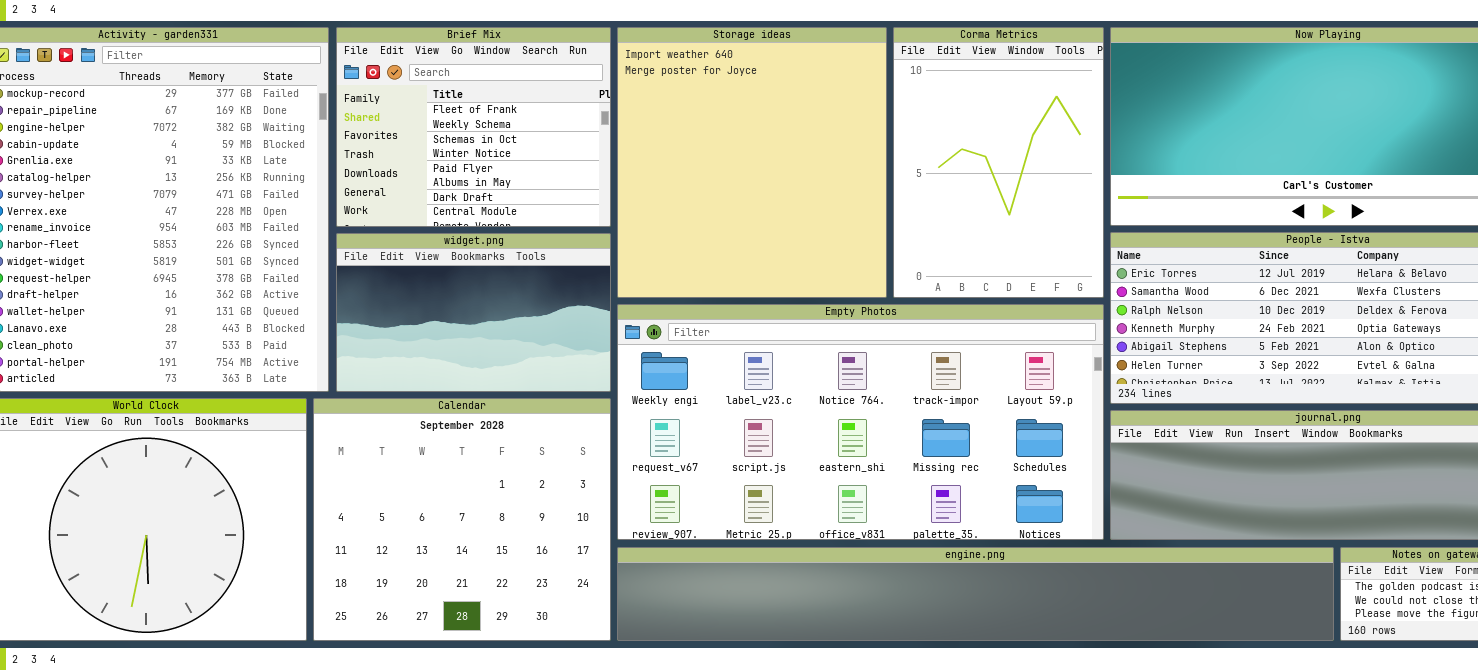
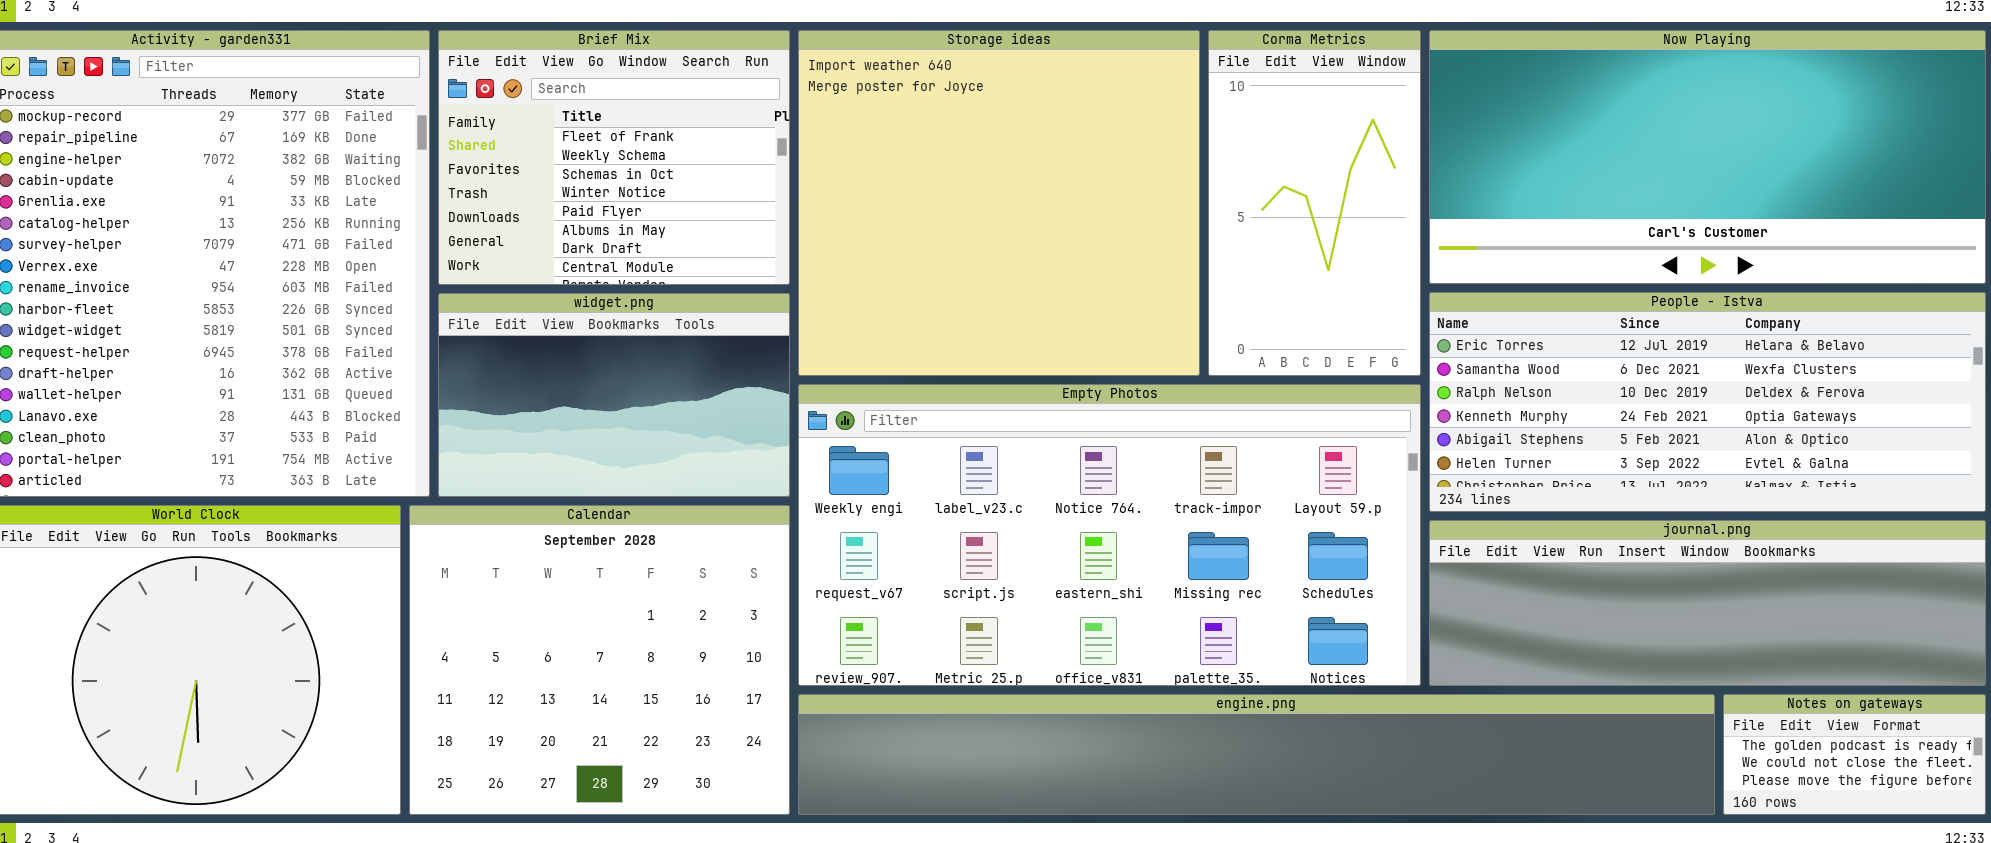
Storage ideas: [617,27,887,298] -> [798,30,1200,376], resized
Corma Metrics: [893,27,1104,298] -> [1208,30,1421,376], resized

